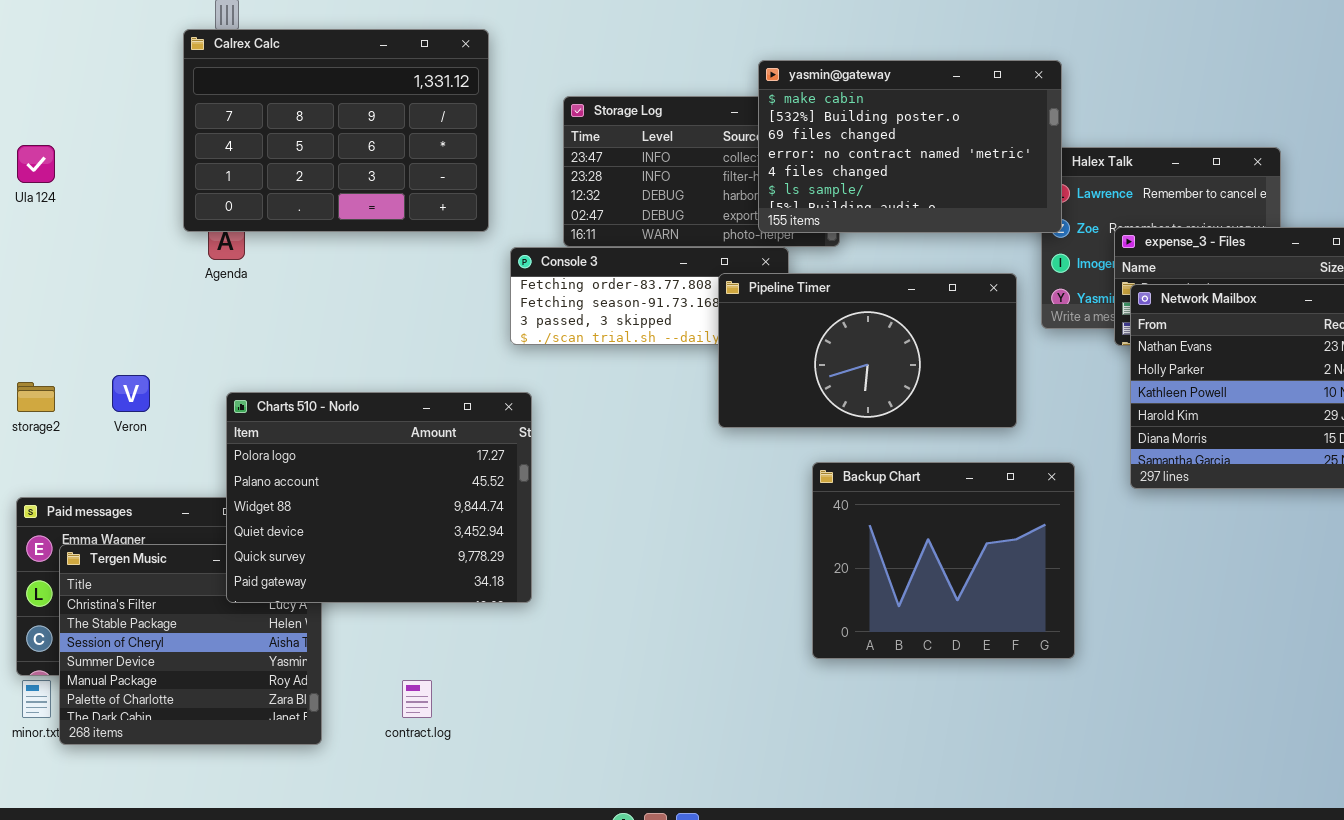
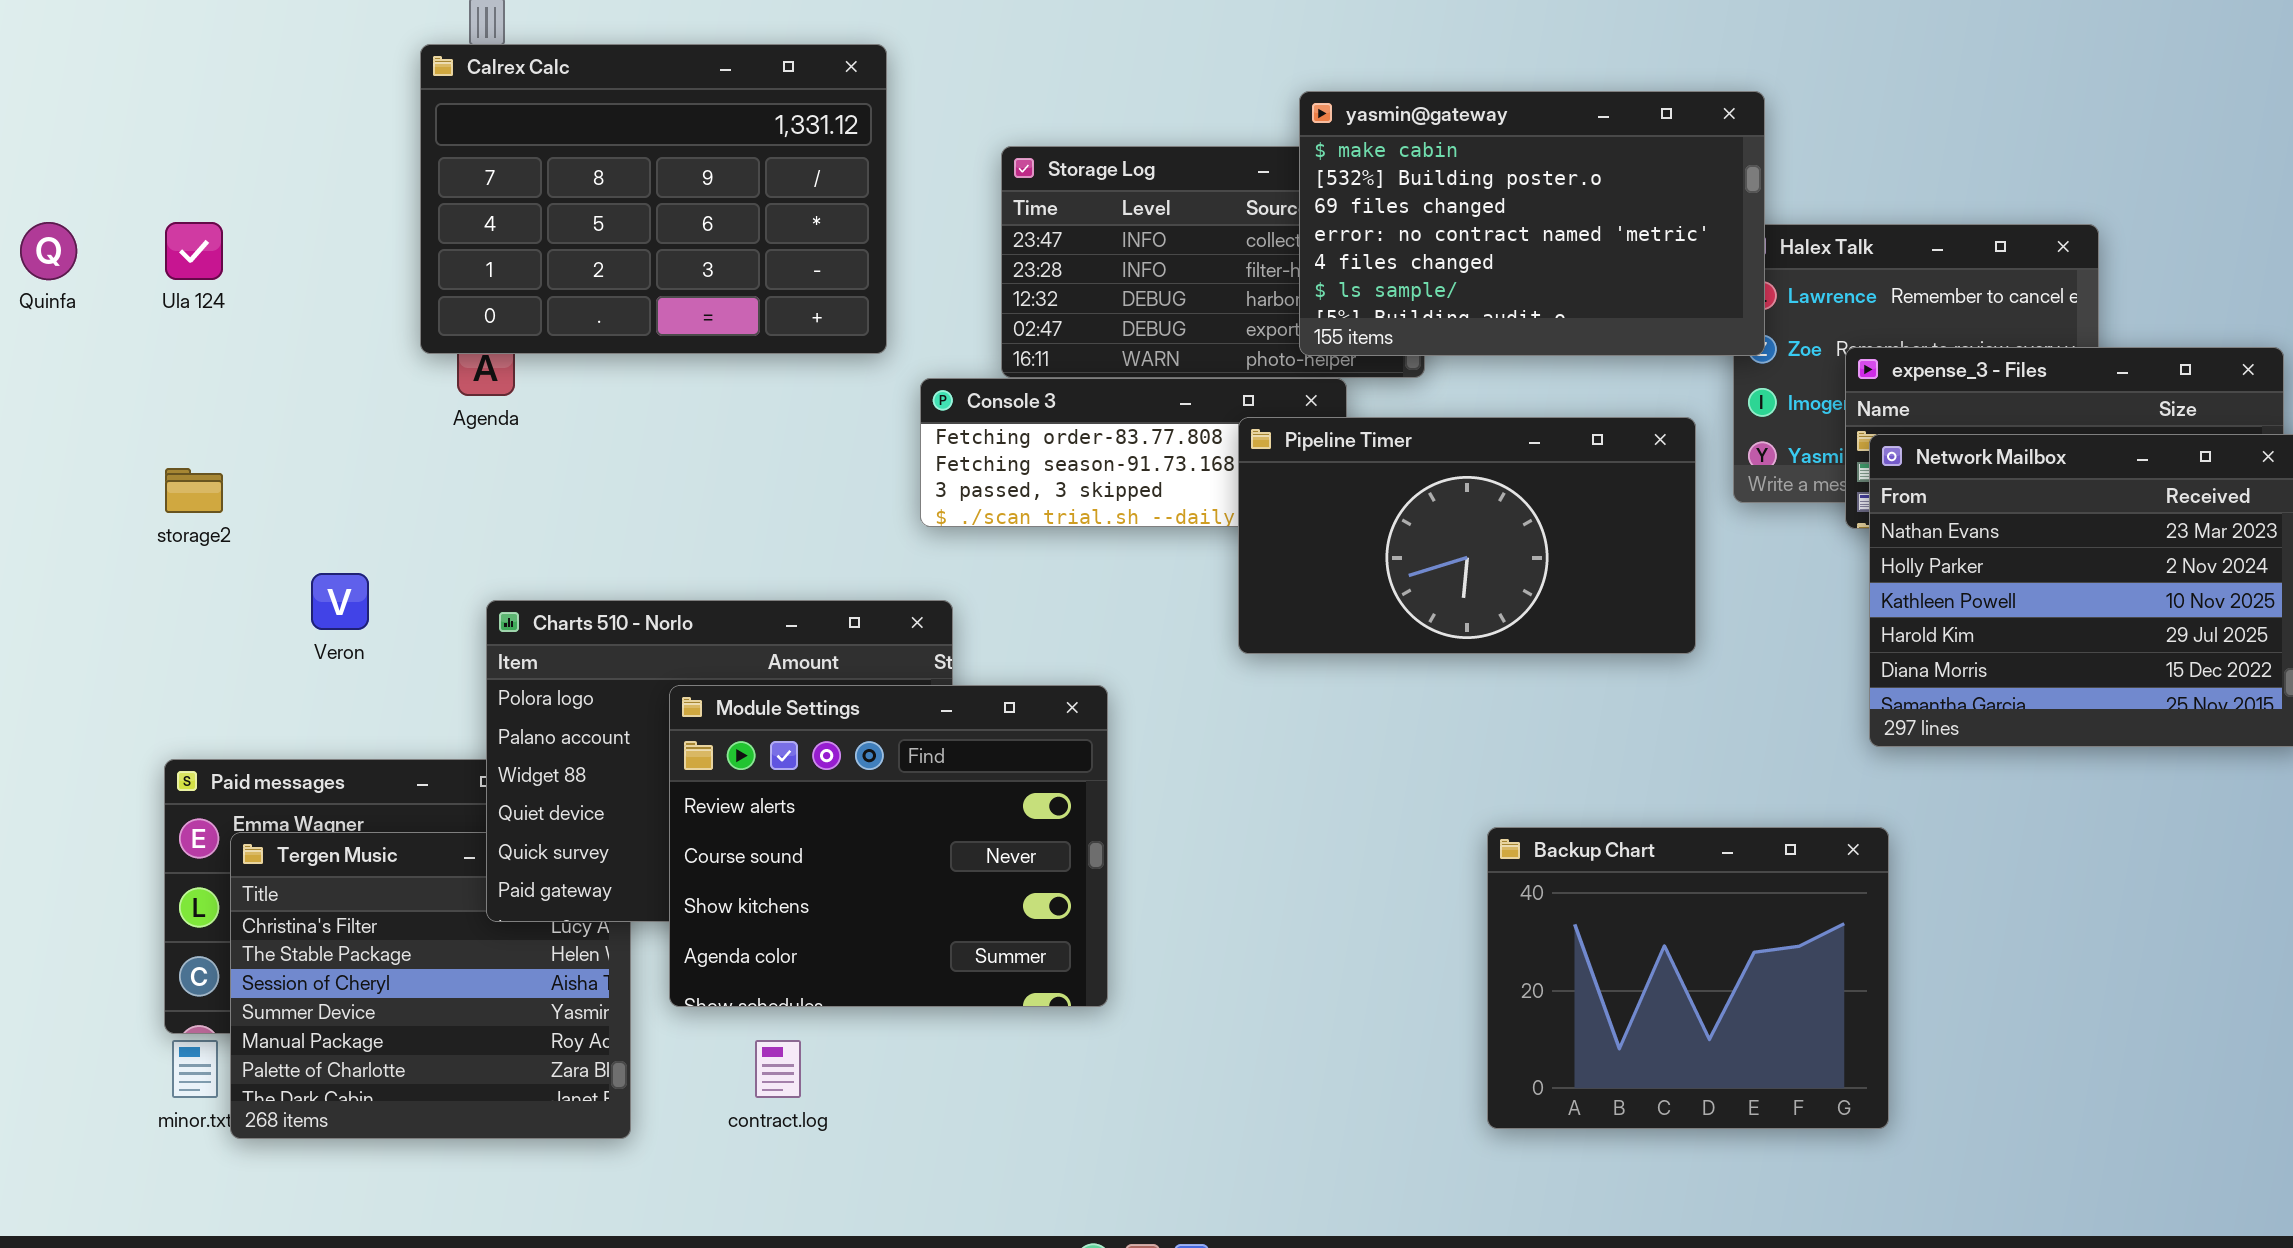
storage2: [17,382,55,412] -> [165,468,223,513], moved
Module Settings: none -> [669,685,1108,1007], opened
Backup Chart: [812,462,1075,659] -> [1487,827,1889,1129], moved

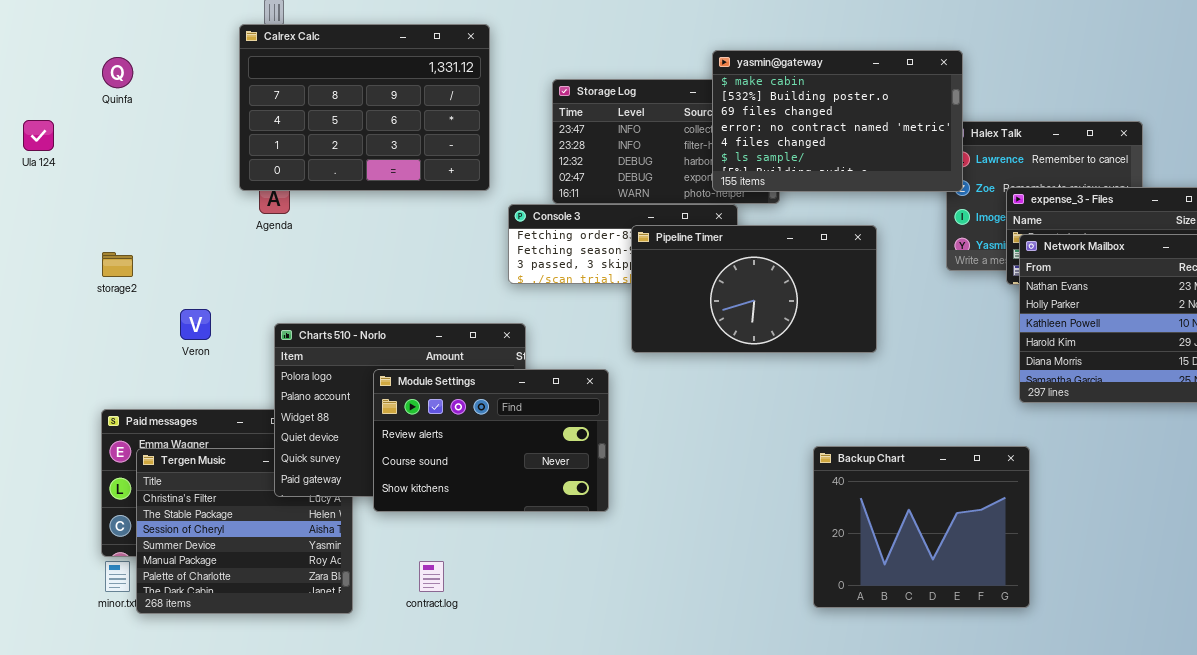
Quinfa: [20,222,77,280] -> [102,57,133,88], moved
Ula 124: [165,222,223,280] -> [23,120,54,151], moved
Pipeline Timer: [1238,417,1696,654] -> [631,225,877,353], moved
Module Settings: [669,685,1108,1007] -> [373,369,609,512], resized

